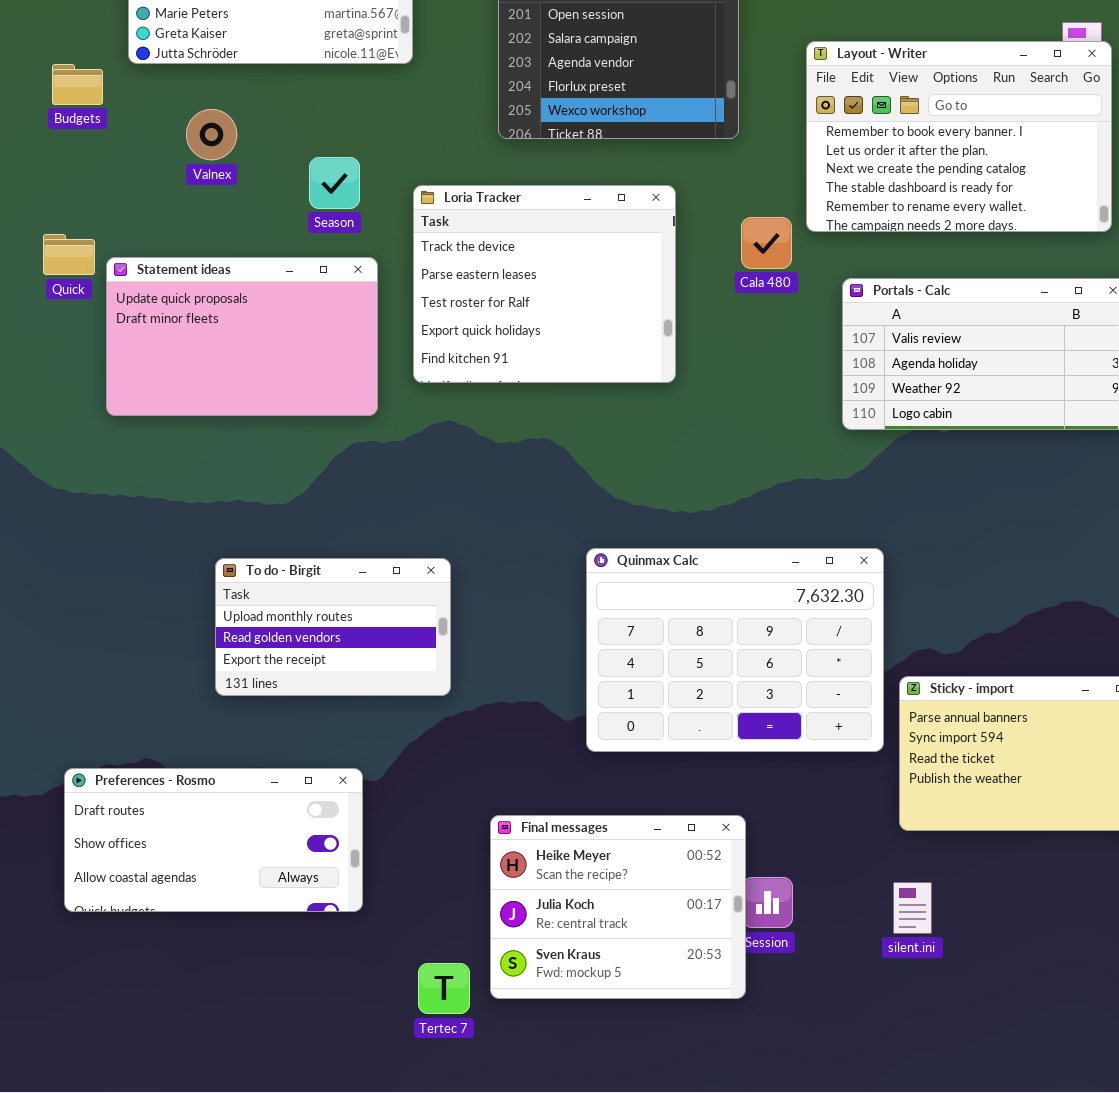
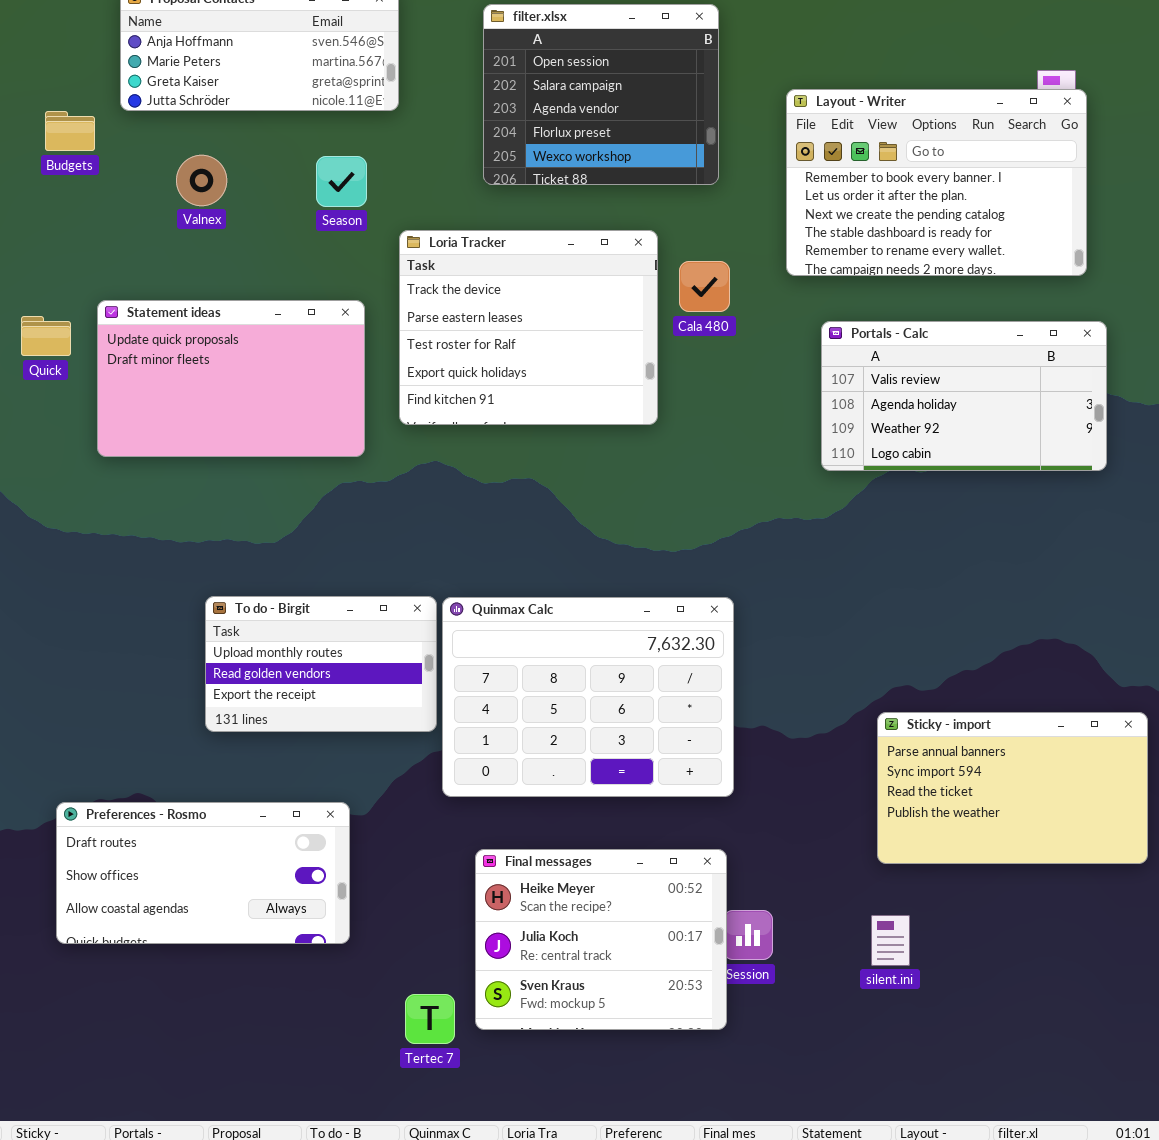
Season: [309,157,360,209] -> [316,156,367,207], moved
Cala 480: [741,217,792,269] -> [679,261,730,312], moved
Quick: [43,234,95,275] -> [21,316,71,356], moved
Quinmax Calc: [586,548,884,752] -> [442,597,734,797], moved

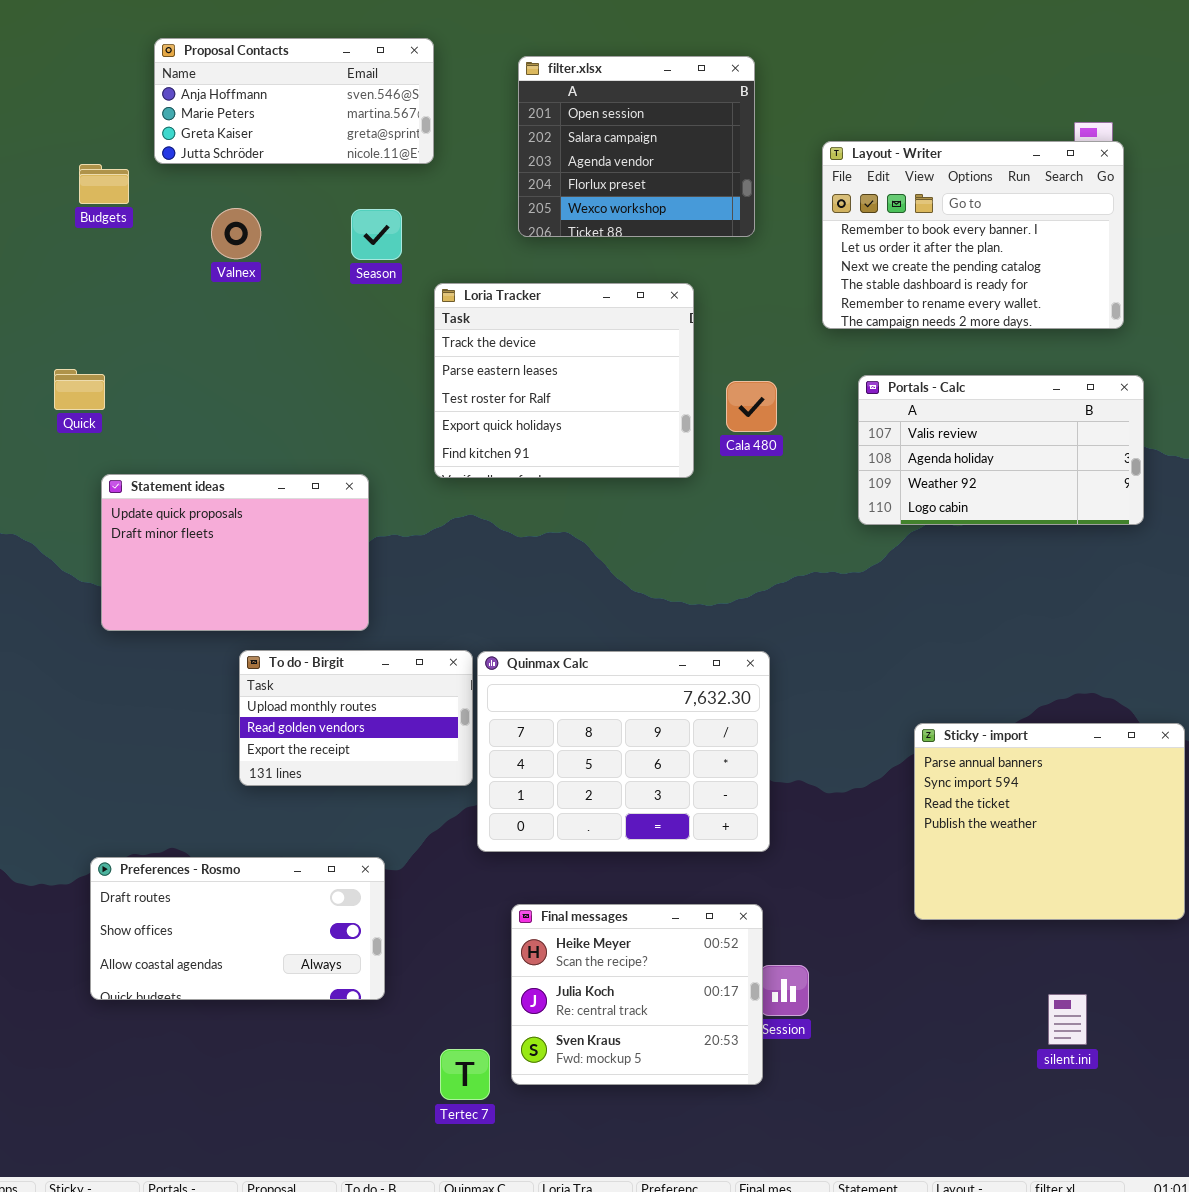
Cala 480: [679,261,730,312] -> [726,381,777,432], moved
Statement ideas: [97,300,365,457] -> [101,474,369,631], moved
Sticky - import: [877,712,1148,864] -> [914,723,1185,920], resized
silent.ini: [871,915,910,966] -> [1048,994,1087,1045], moved

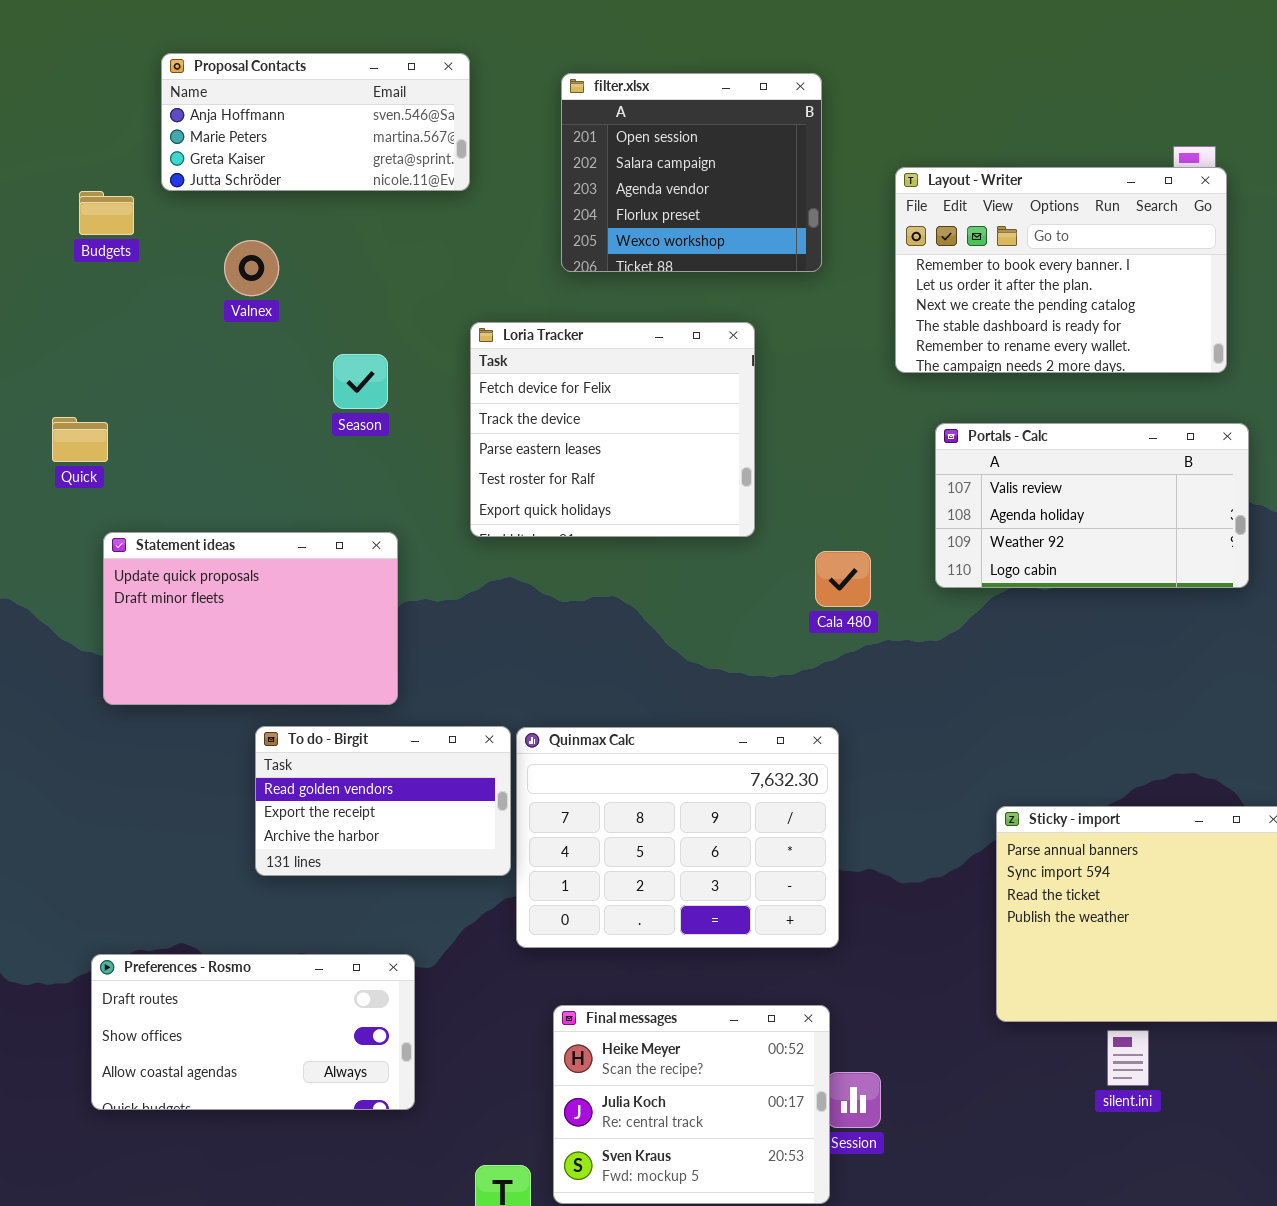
Season: [351,209,402,260] -> [333,354,388,409], moved
Loria Tracker: [434,283,694,478] -> [470,322,755,537], scrolled up 1 row
Cala 480: [726,381,777,432] -> [815,551,871,607], moved
To do - Birgit: [239,650,473,786] -> [255,726,511,876], scrolled down 1 row
silent.ini: [1048,994,1087,1045] -> [1107,1030,1149,1086], moved

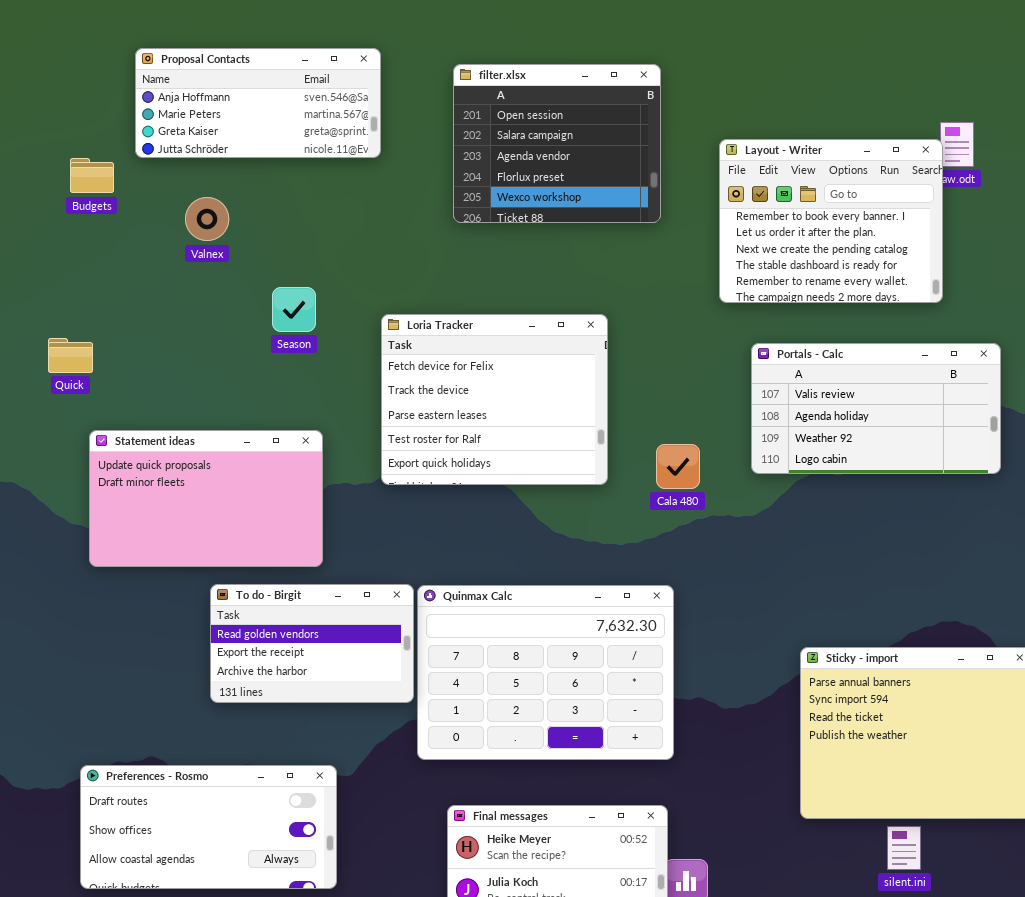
Layout - Writer: [895,167,1227,373] -> [719,139,943,303], resized
Loria Tracker: [470,322,755,537] -> [381,314,608,485], moved

